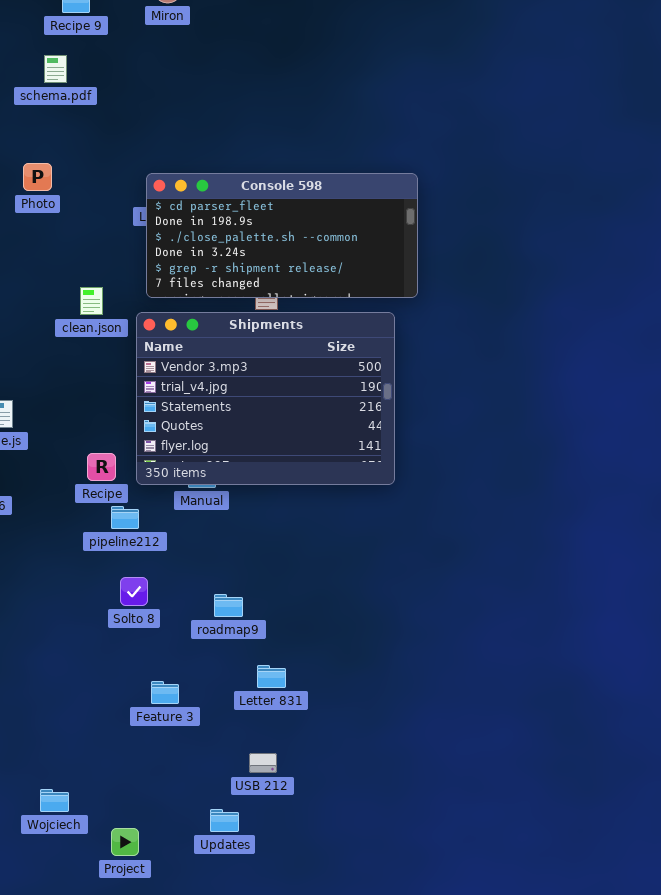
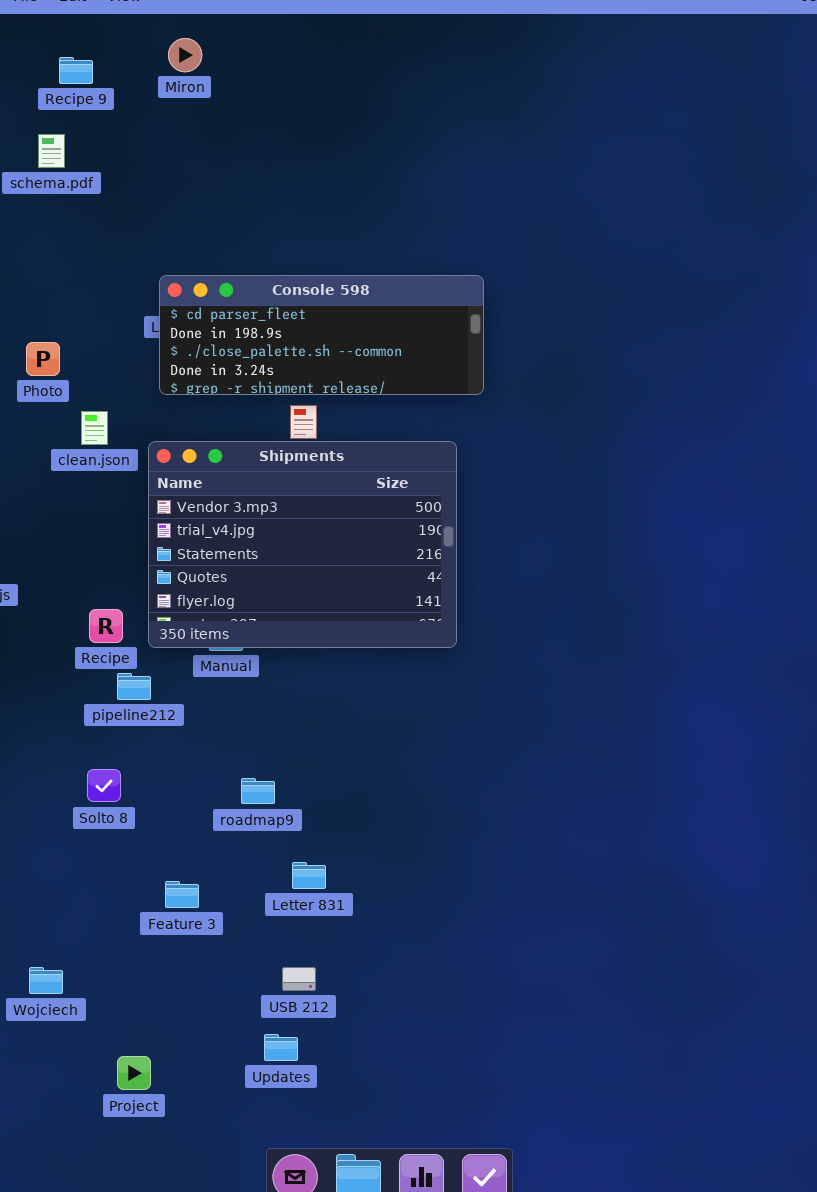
Photo: [23,163,52,191] -> [26,342,60,376], moved
Console 598: [146,173,418,298] -> [159,275,484,395], resized
Solto 8: [120,577,148,606] -> [87,769,121,802], moved
Wojciech: [40,789,69,812] -> [29,967,63,994], moved
Updates: [210,809,239,832] -> [264,1034,298,1061], moved

